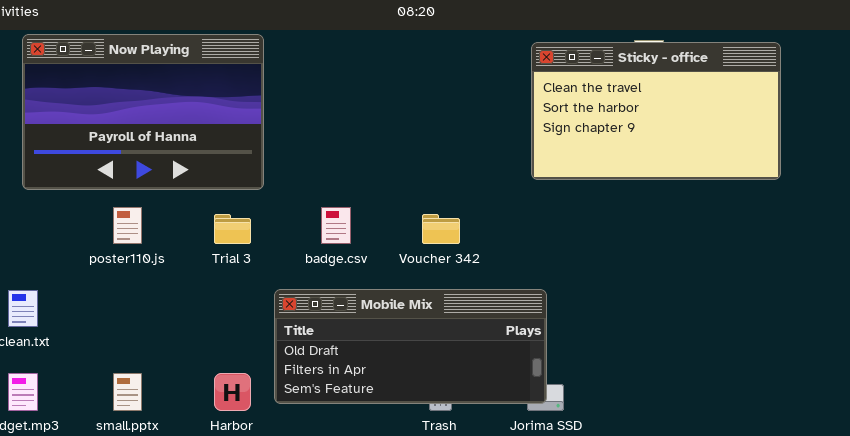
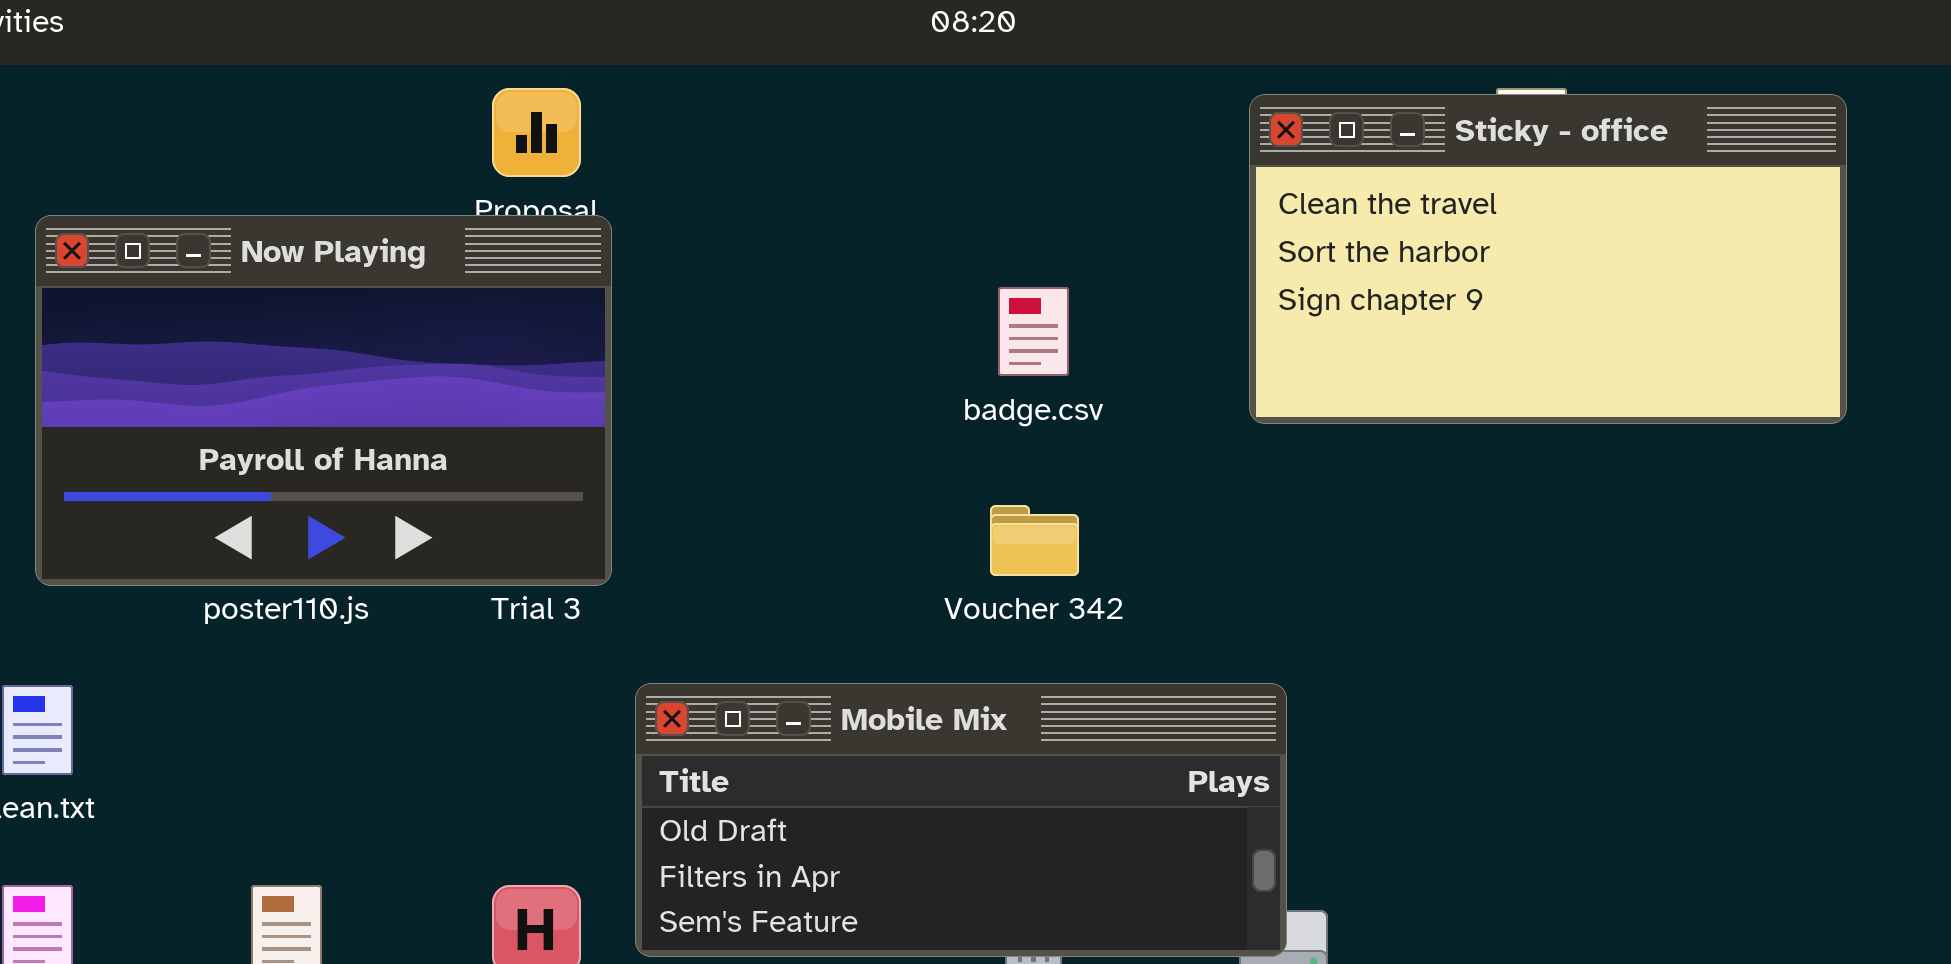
Now Playing: [22,34,264,190] -> [35,215,612,586], moved
badge.csv: [321,207,351,244] -> [998,287,1069,376], moved

